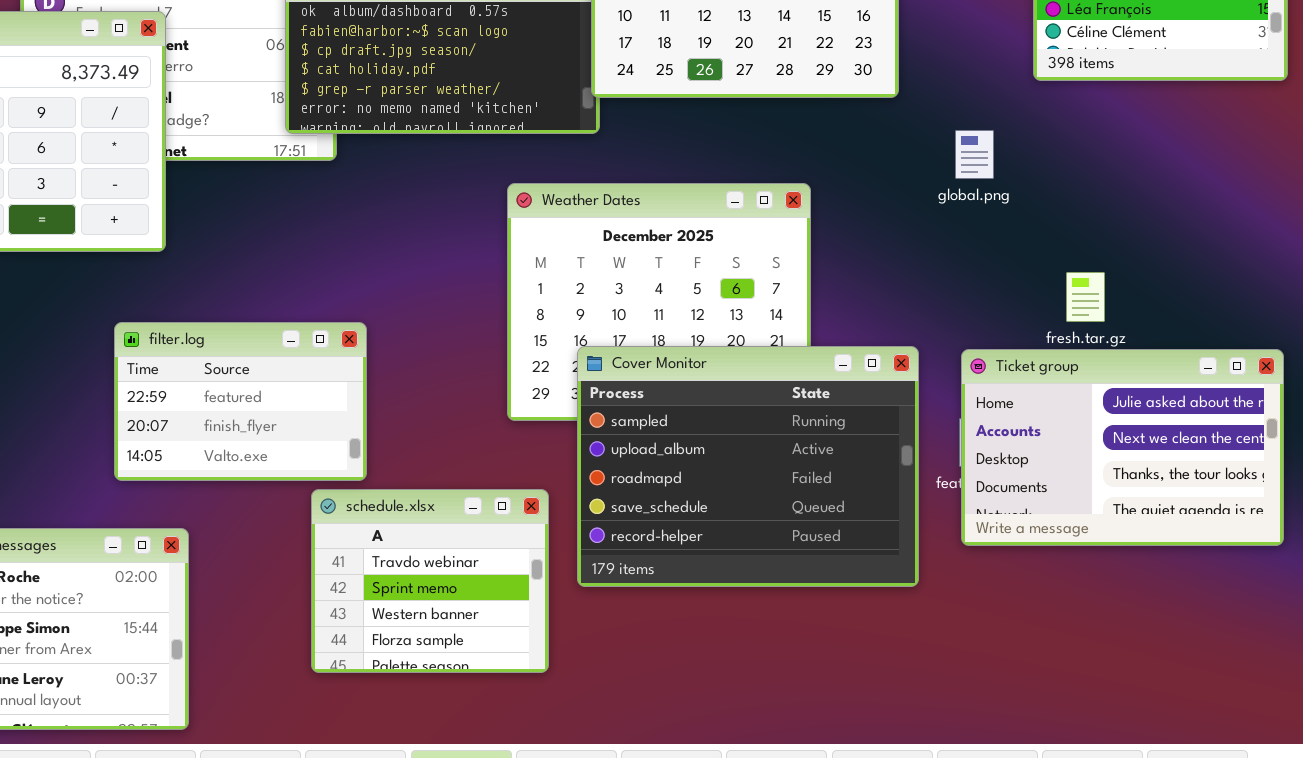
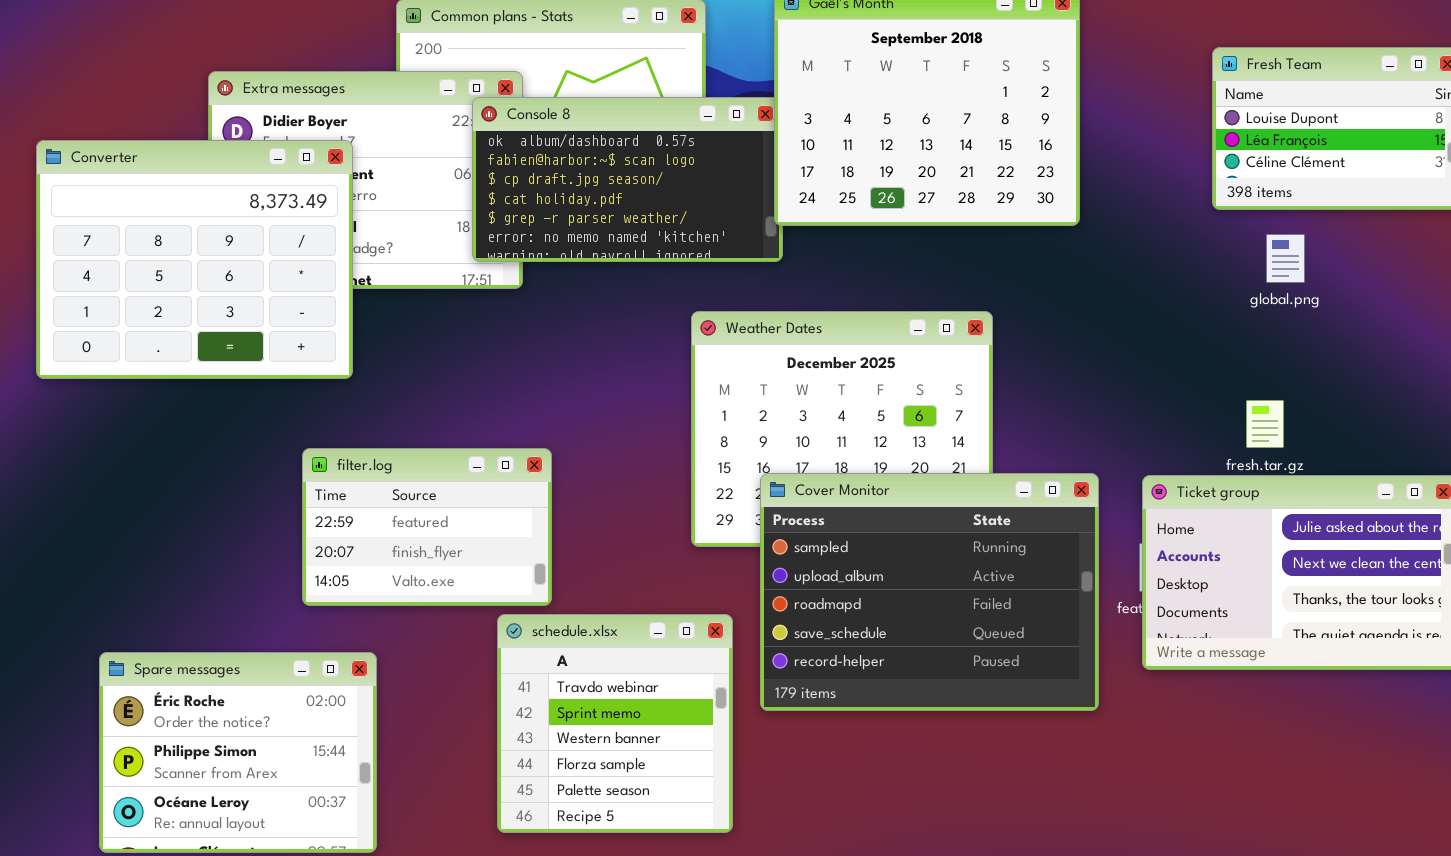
global.png: [955,130,994,179] -> [1266,234,1305,283], moved
schedule.xlsx: [311,489,549,673] -> [497,614,733,833], resized

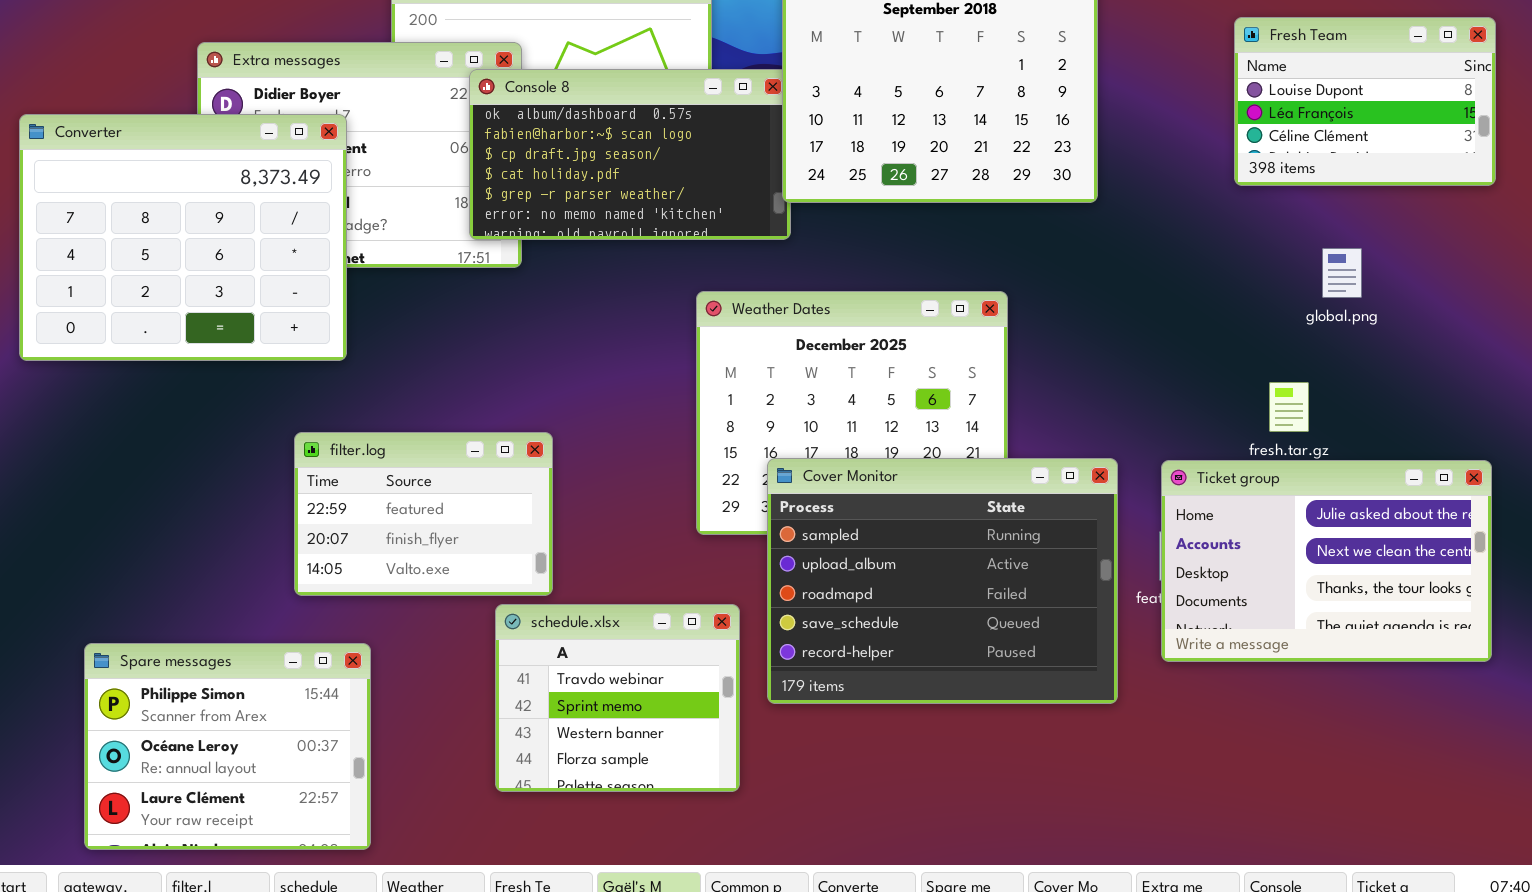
global.png: [1266,234,1305,283] -> [1322,248,1362,298], moved
schedule.xlsx: [497,614,733,833] -> [495,604,740,792], resized
Spare messages: [99,652,377,853] -> [84,643,371,850], scrolled down 1 row

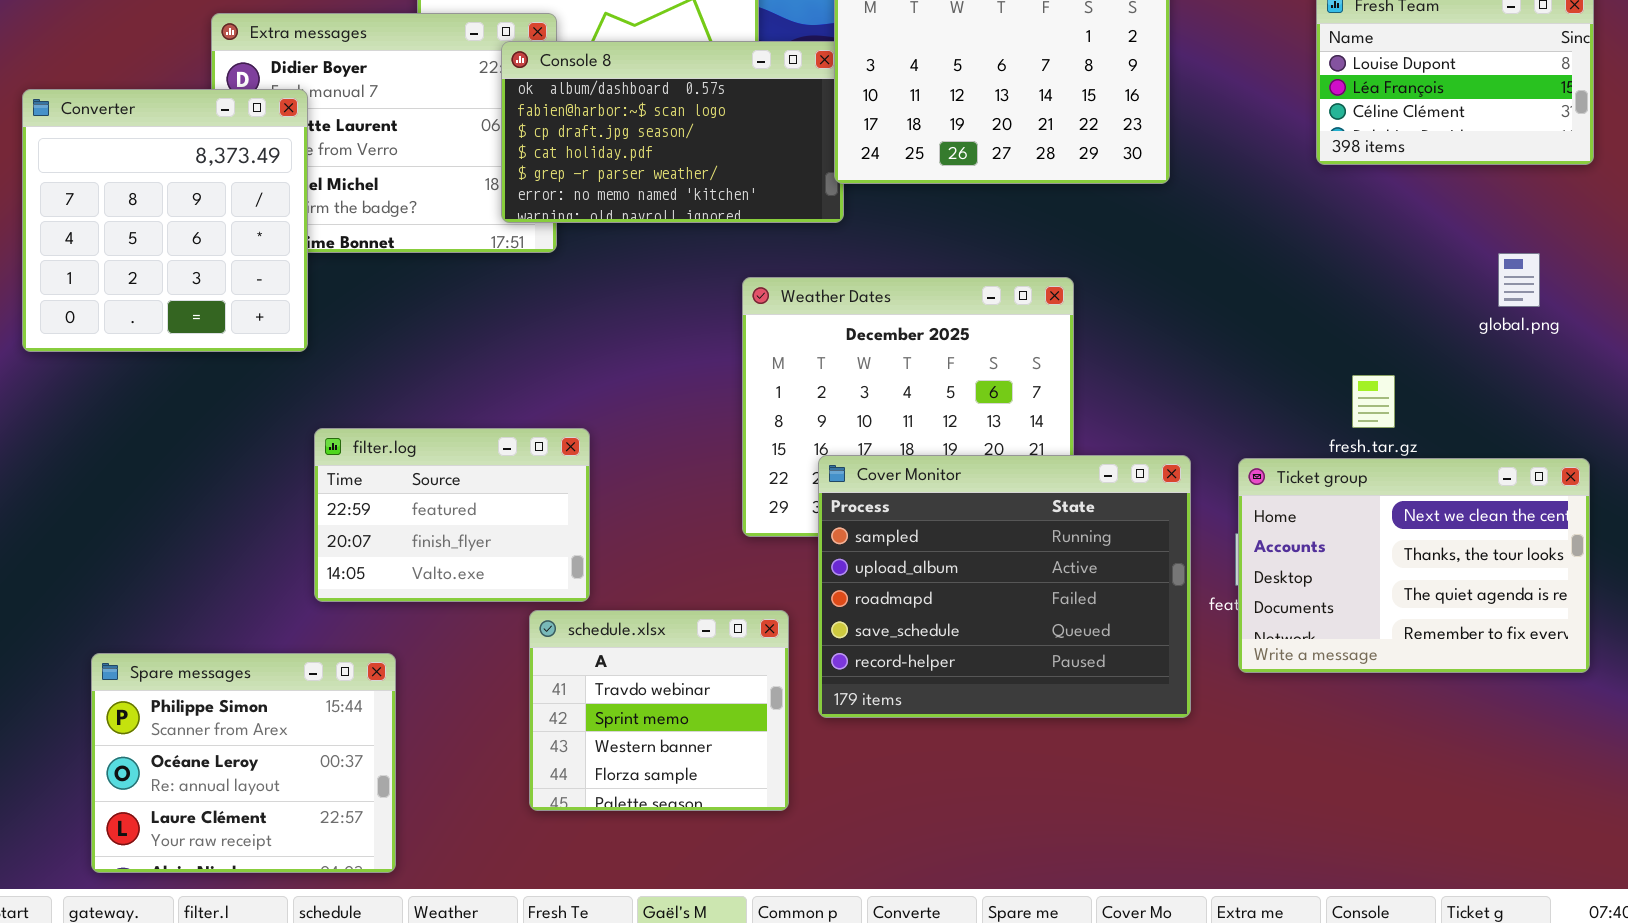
Converter: [19,114,347,361] -> [22,89,308,352], resized
global.png: [1322,248,1362,298] -> [1498,253,1540,307], moved
Ticket group: [1161,460,1492,662] -> [1238,458,1590,673], scrolled down 1 row

